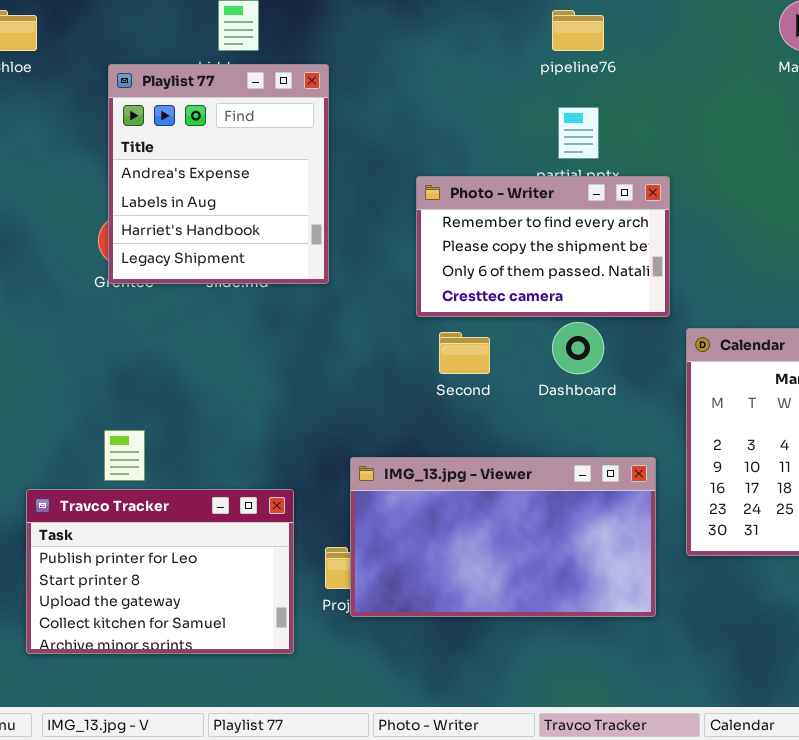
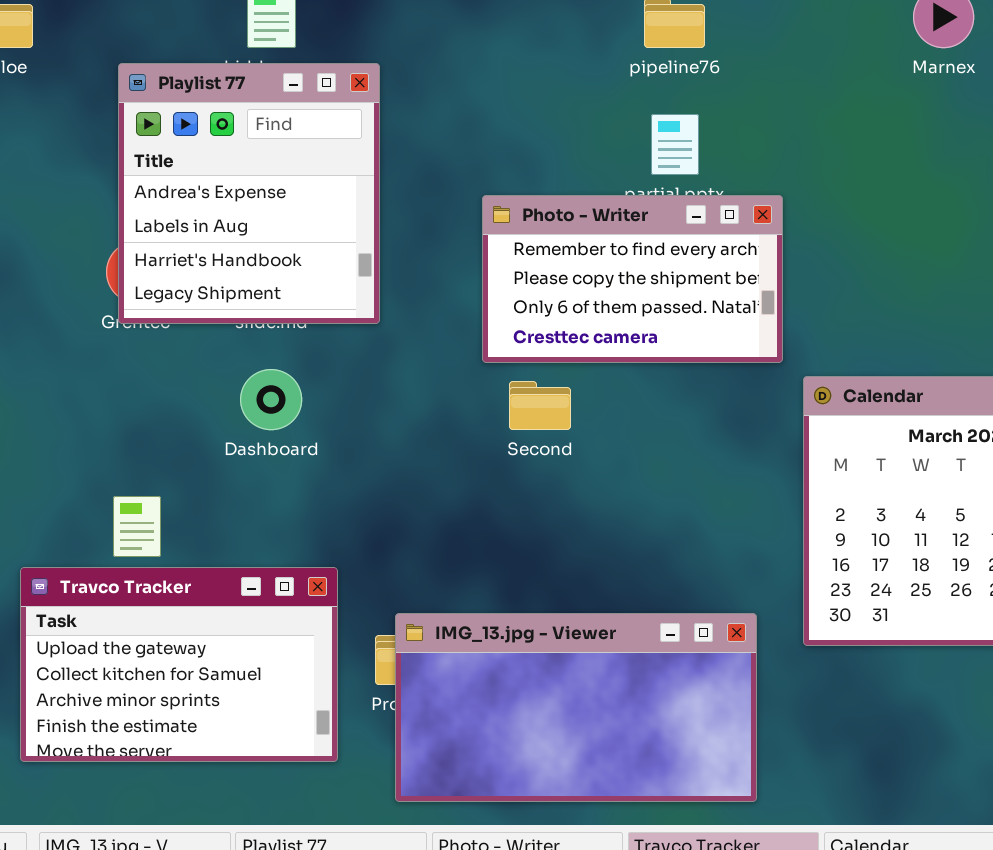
Dashboard: [552,322,604,374] -> [240,369,302,430], moved
IMG_13.jpg - Viewer: [350,457,656,617] -> [395,613,757,802], moved
Travco Tracker: [26,489,294,654] -> [20,567,338,762], scrolled down 2 rows

